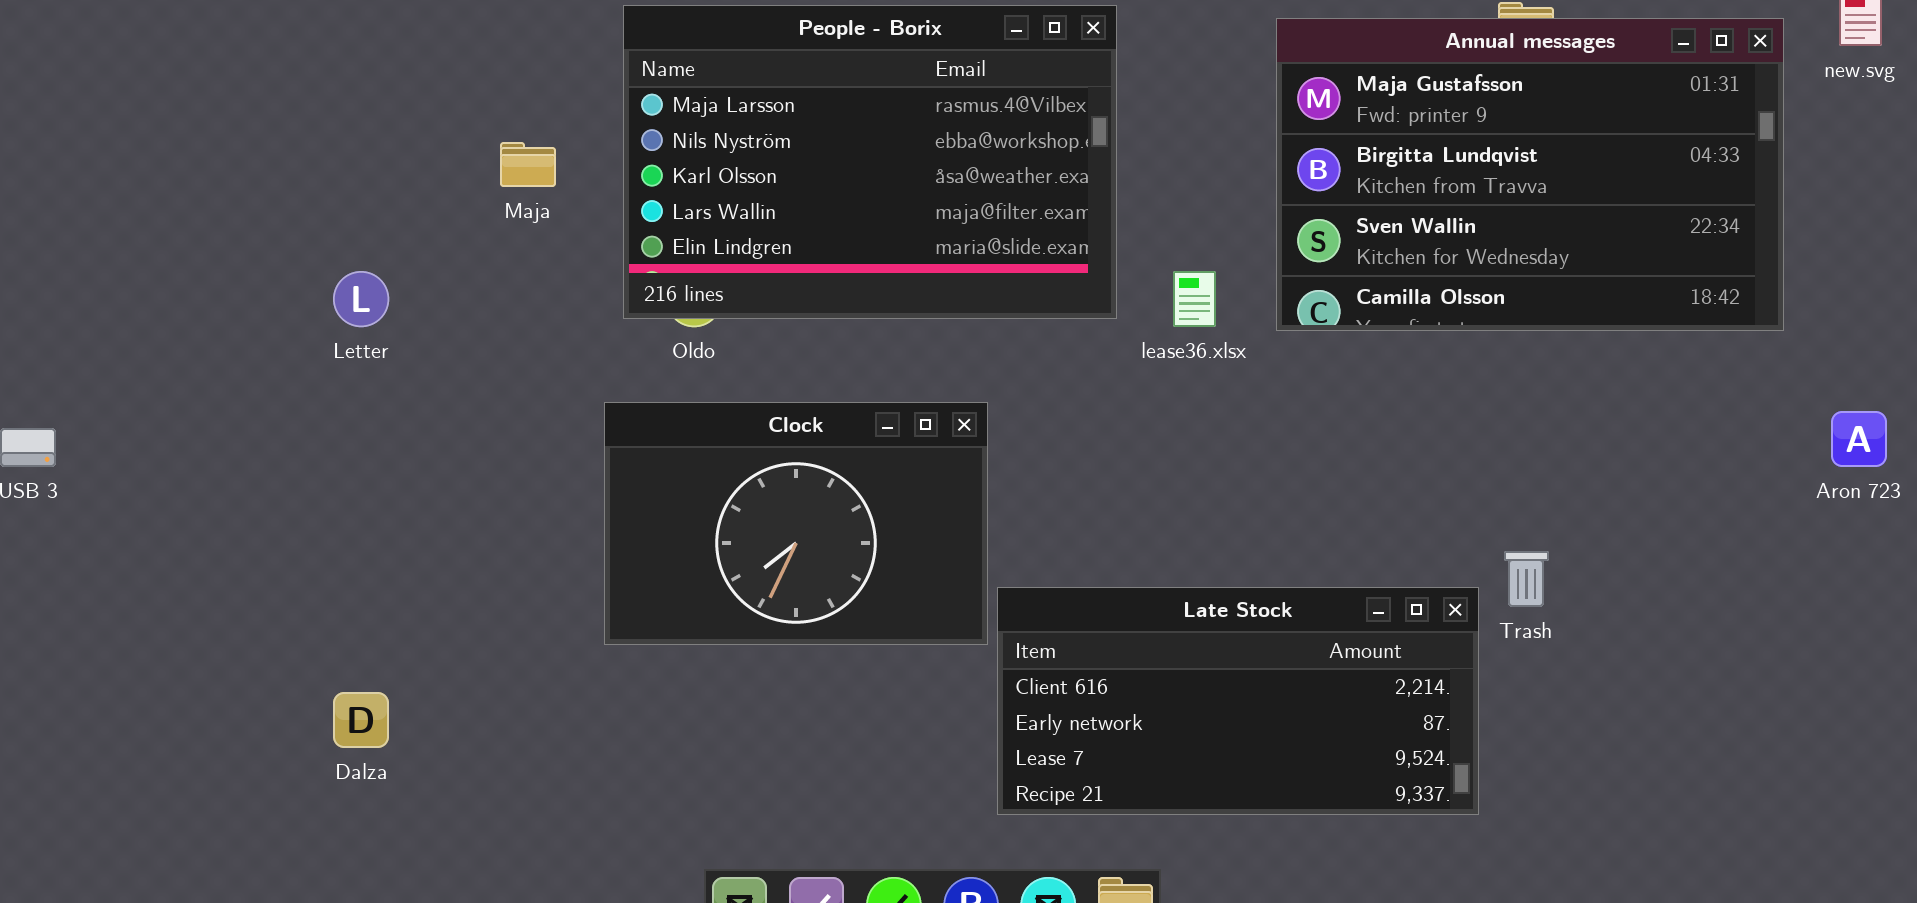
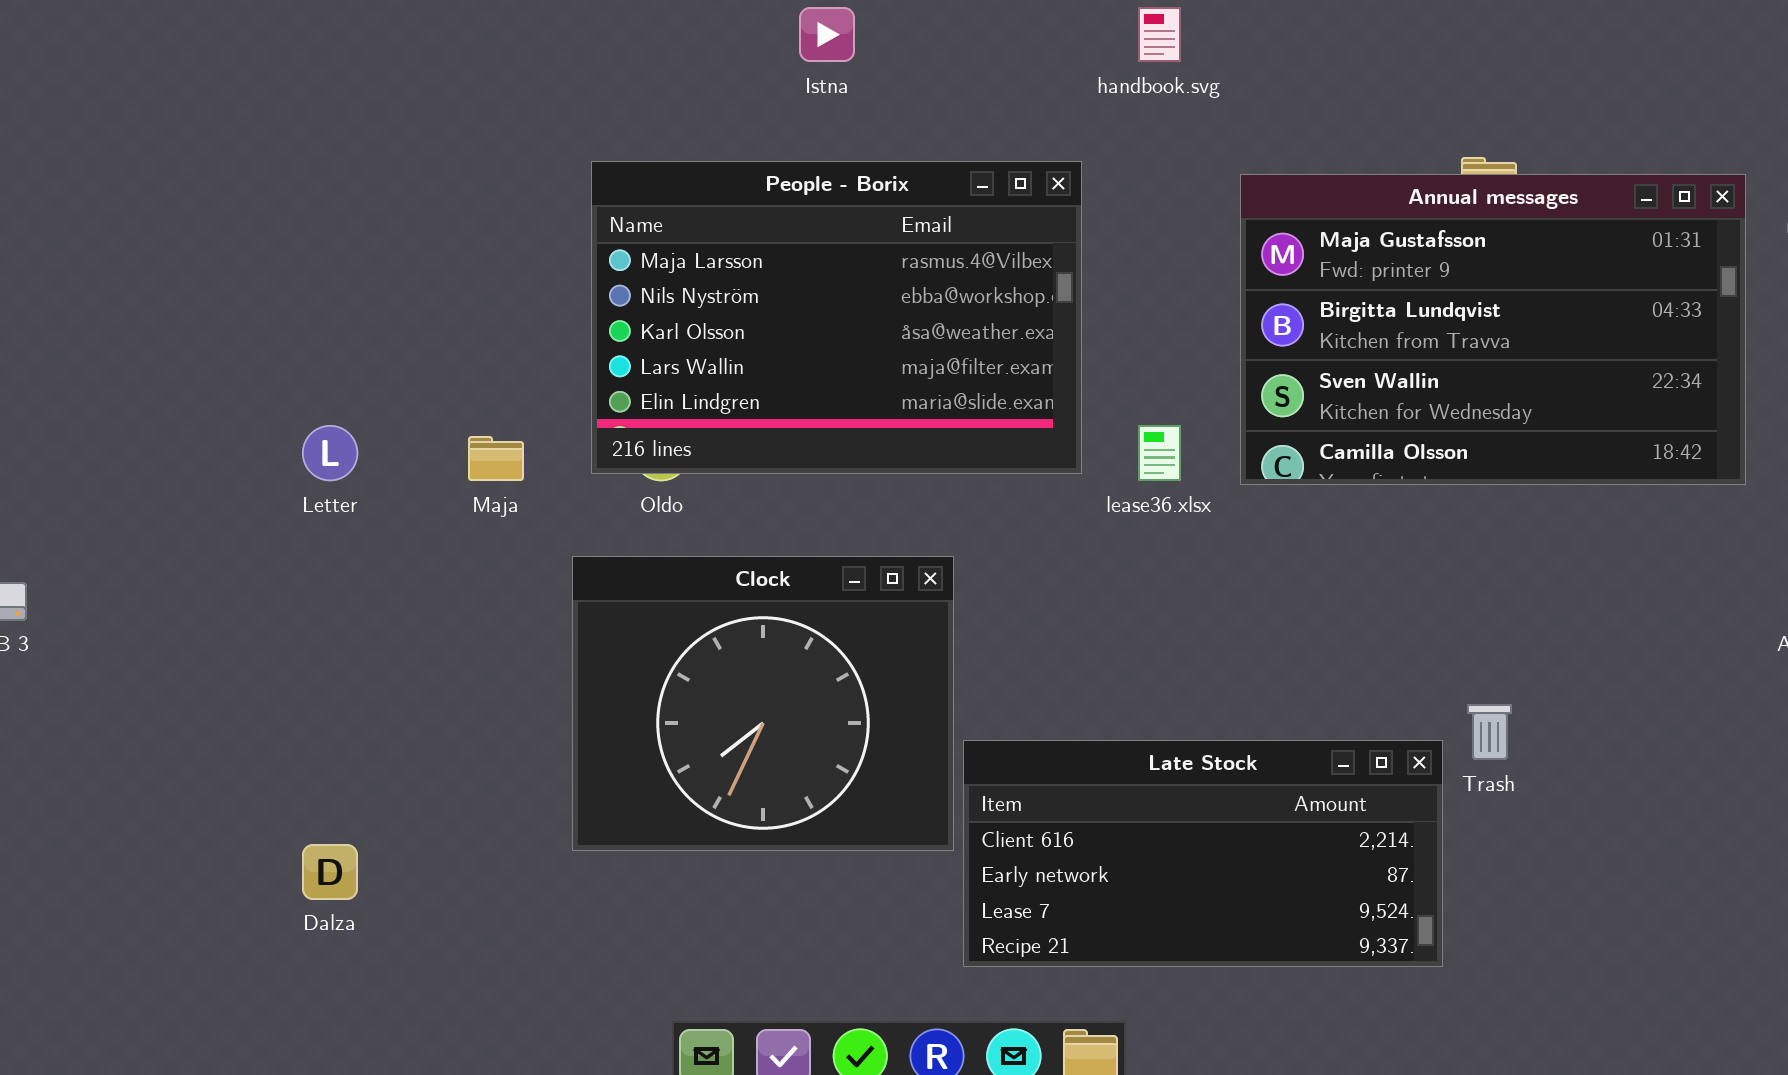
Maja: [500,142,556,187] -> [468,436,524,481], moved
Clock: [604,402,988,645] -> [572,556,954,851], resized

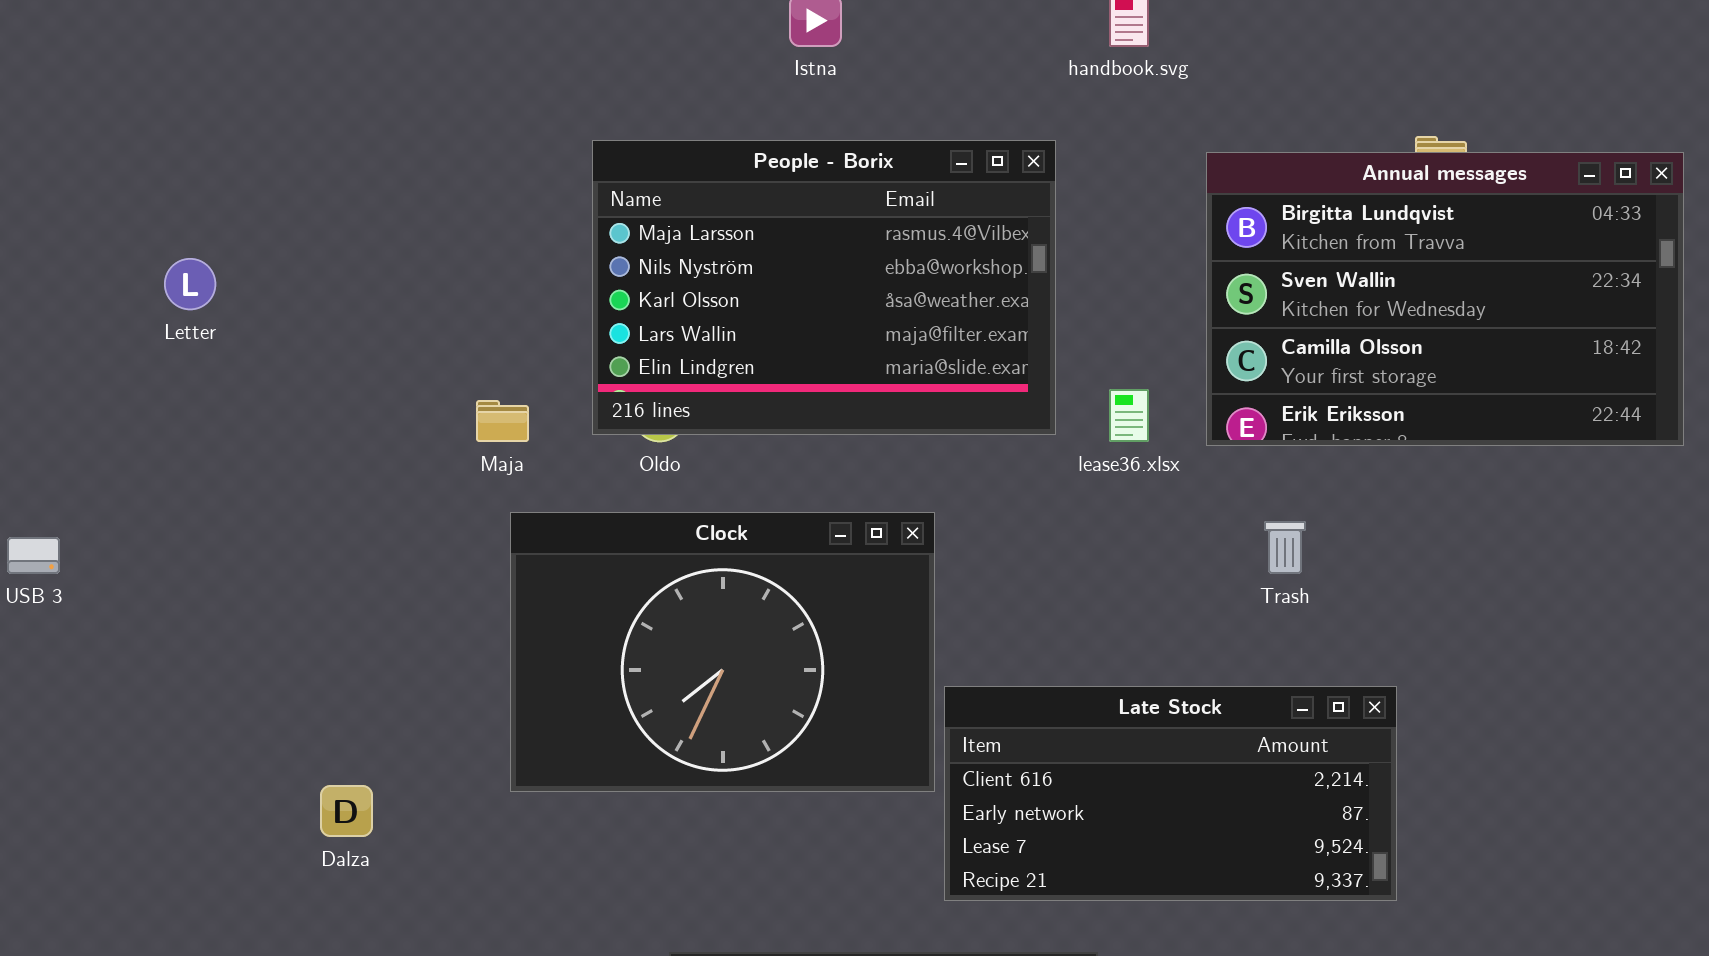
Annual messages: [1240,174,1746,485] -> [1206,152,1684,446], scrolled down 1 row
Letter: [302,425,358,481] -> [164,258,216,310], moved
Clock: [572,556,954,851] -> [510,512,935,792], resized
Trash: [1467,704,1512,760] -> [1264,521,1306,574], moved

